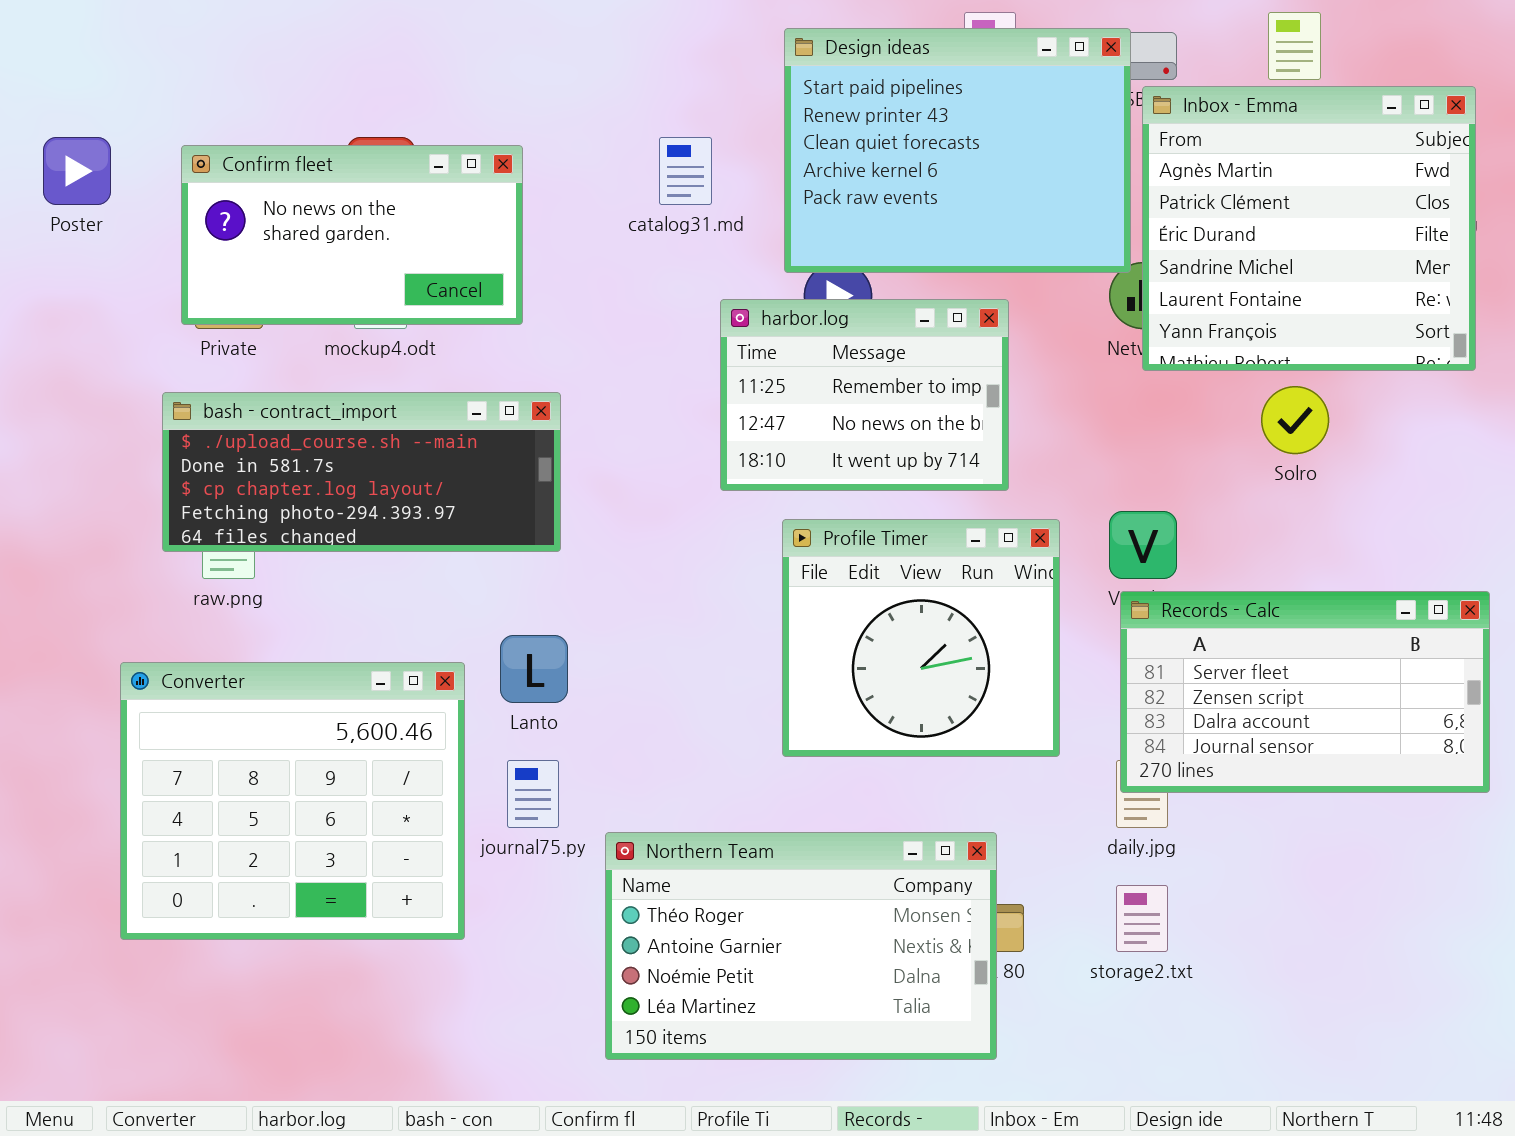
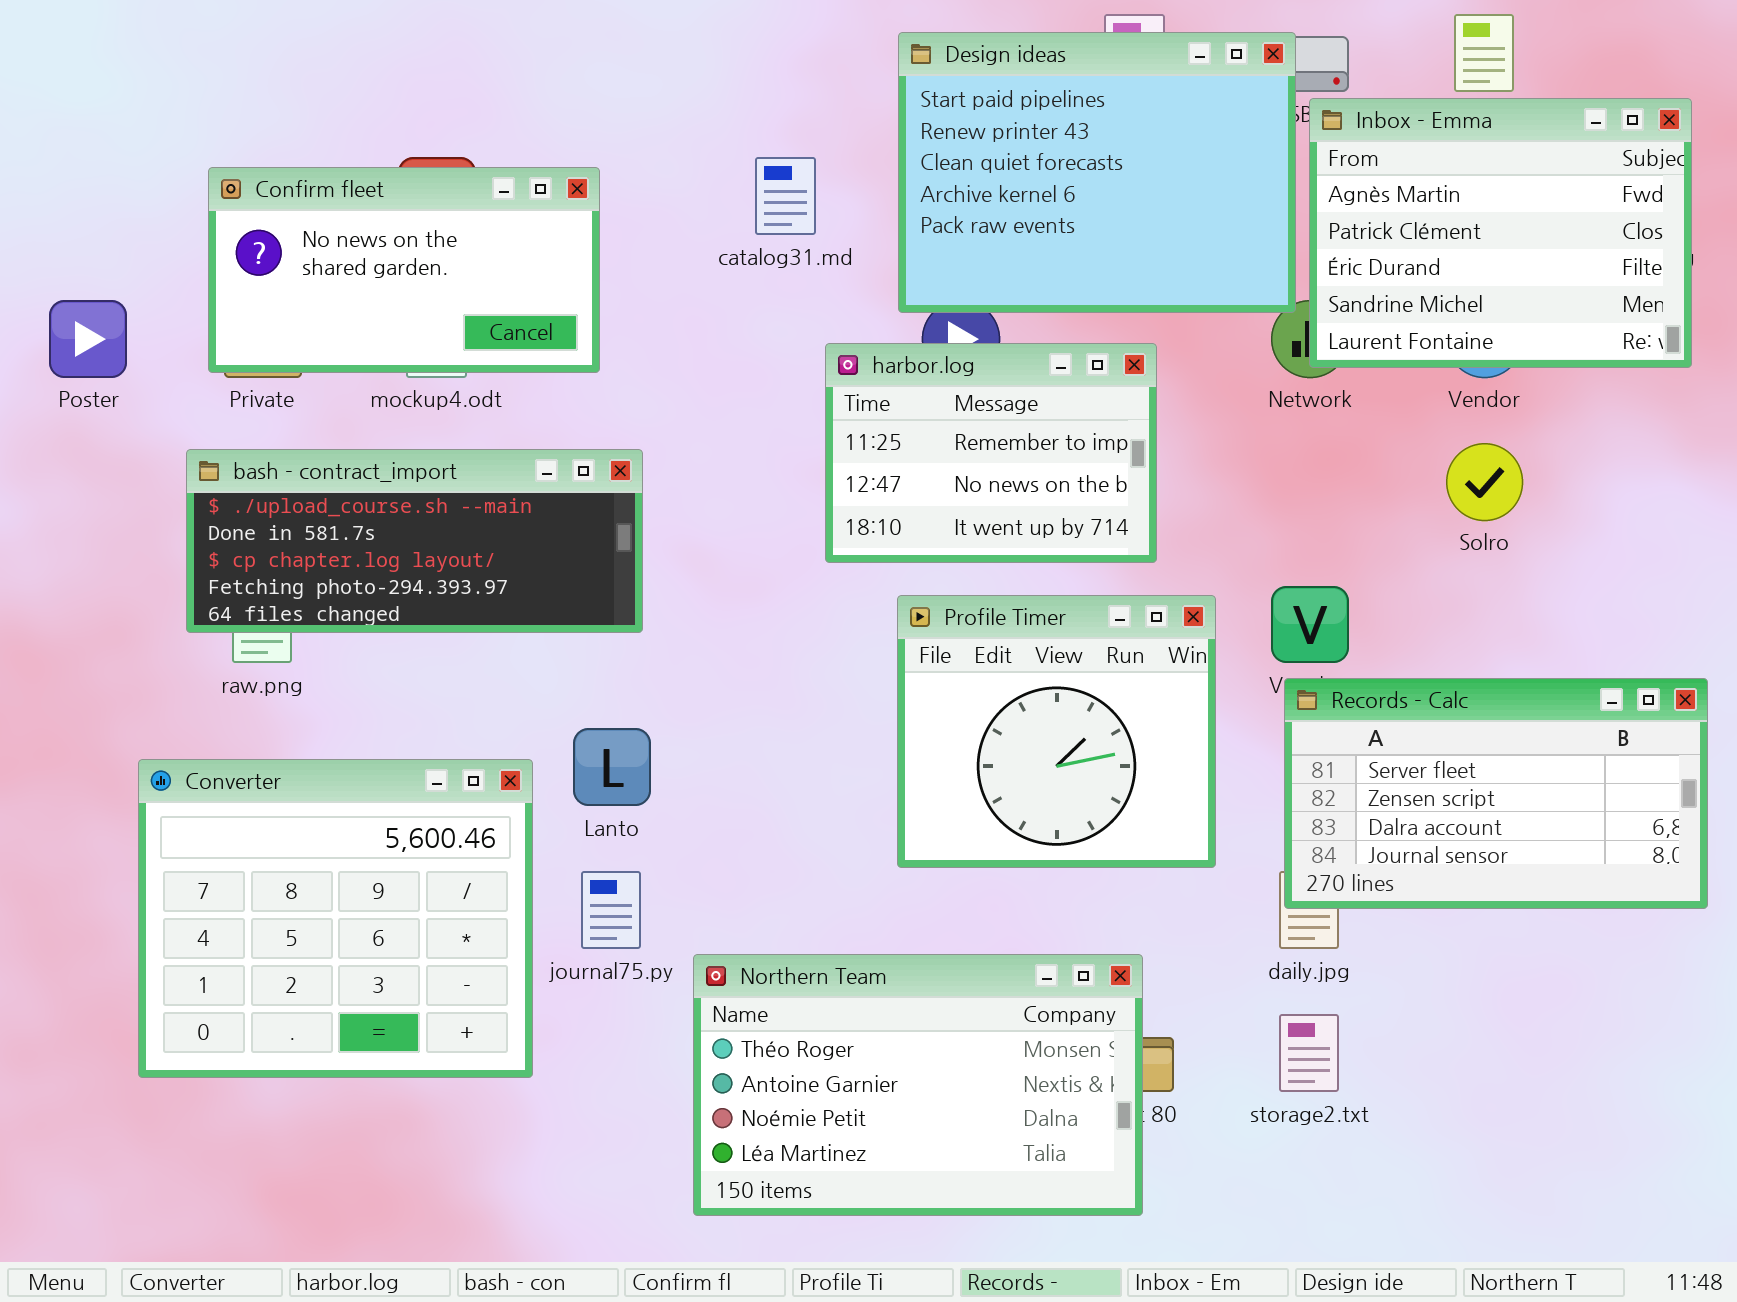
Inbox - Emma: [1142,86,1476,371] -> [1309,98,1692,368], resized
Poster: [43,137,111,205] -> [49,300,127,378], moved

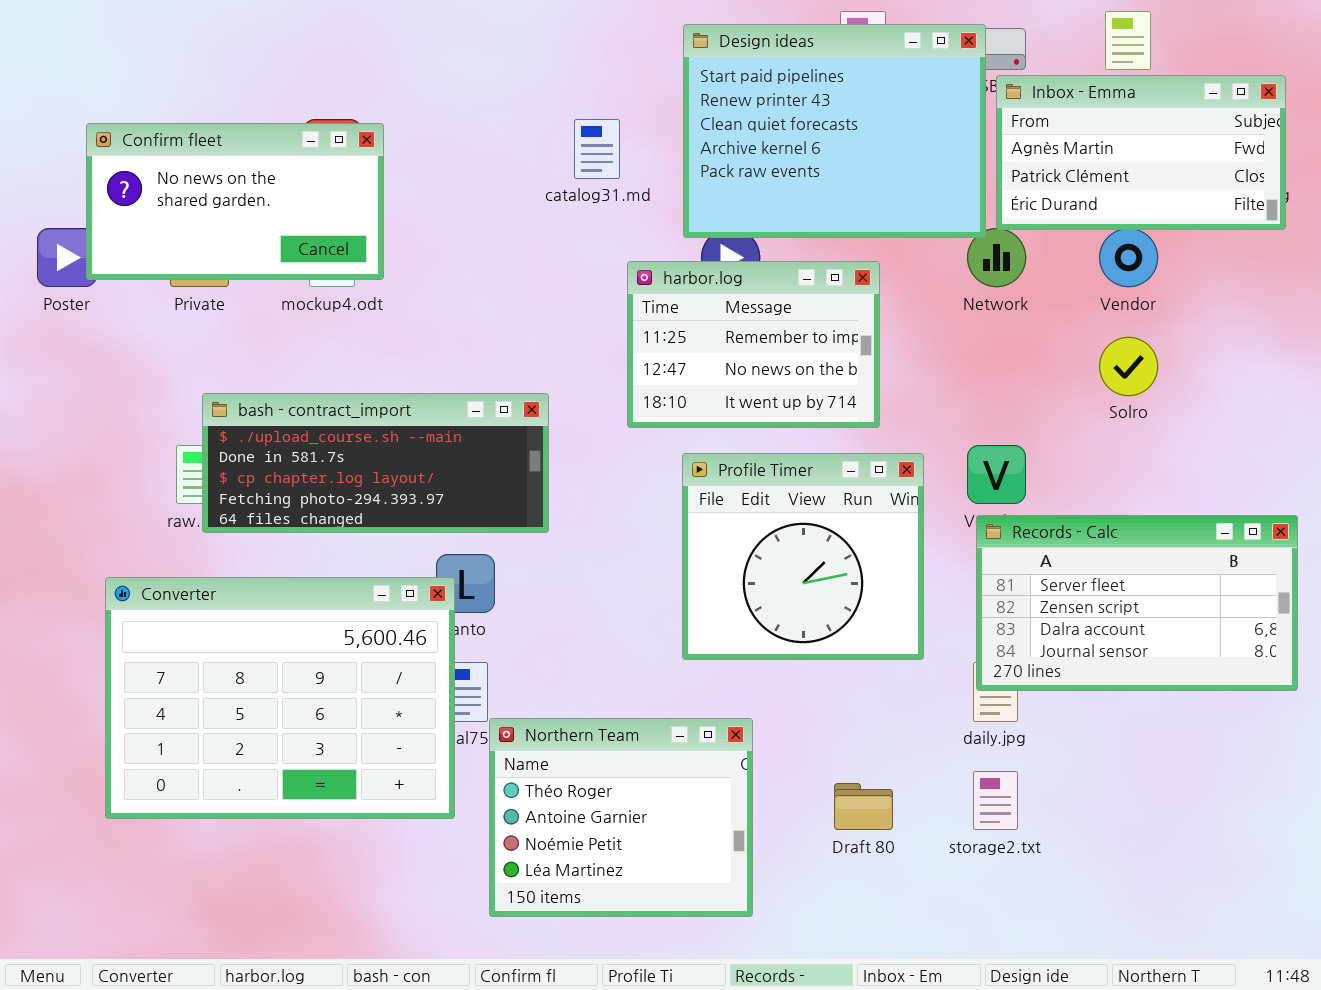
Inbox - Emma: [1309,98,1692,368] -> [996,75,1286,230], resized
Confirm fleet: [208,167,600,373] -> [86,123,384,280], moved
bash - contract_import: [186,449,643,633] -> [202,393,549,533], moved
Converter: [138,759,533,1078] -> [105,577,455,819], resized
Northern Team: [693,954,1143,1216] -> [489,718,753,917], moved, resized

